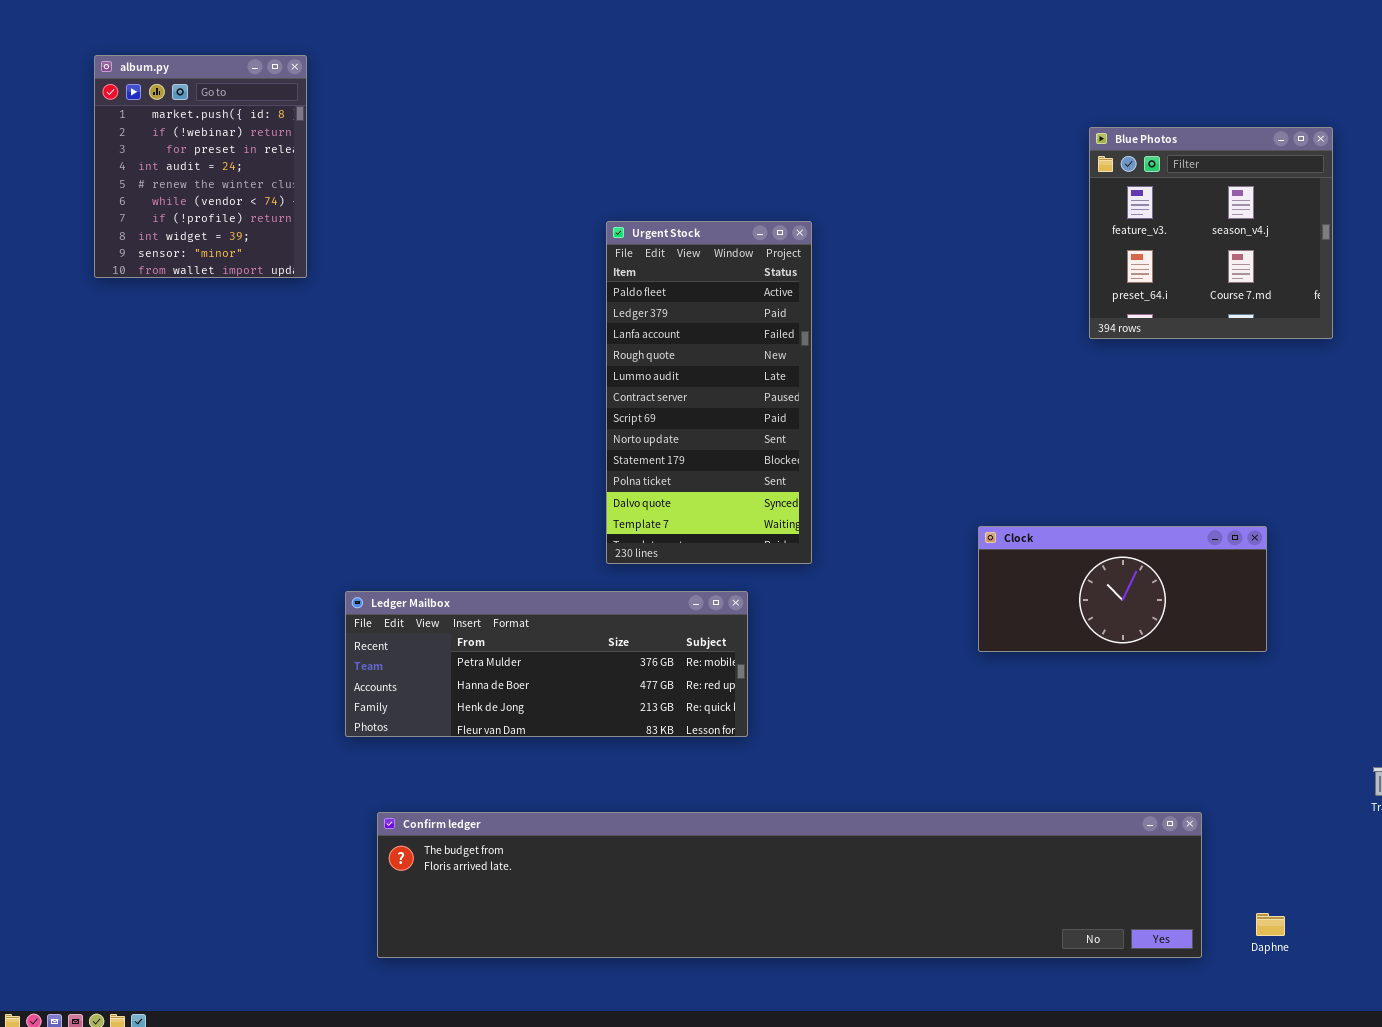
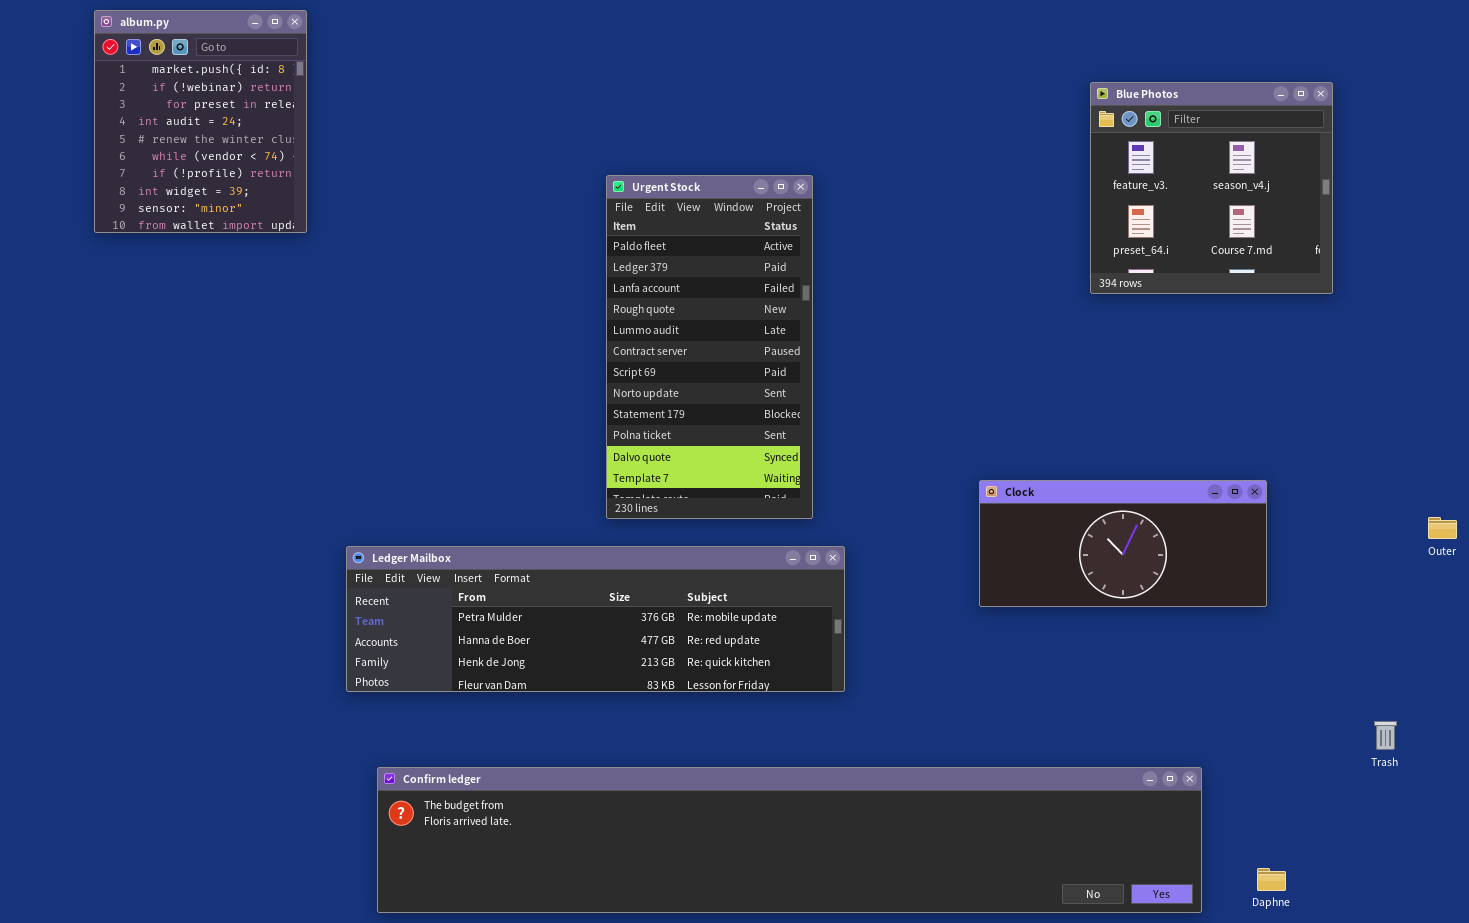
Ledger Mailbox: [345,591,748,737] -> [346,546,845,692], resized

